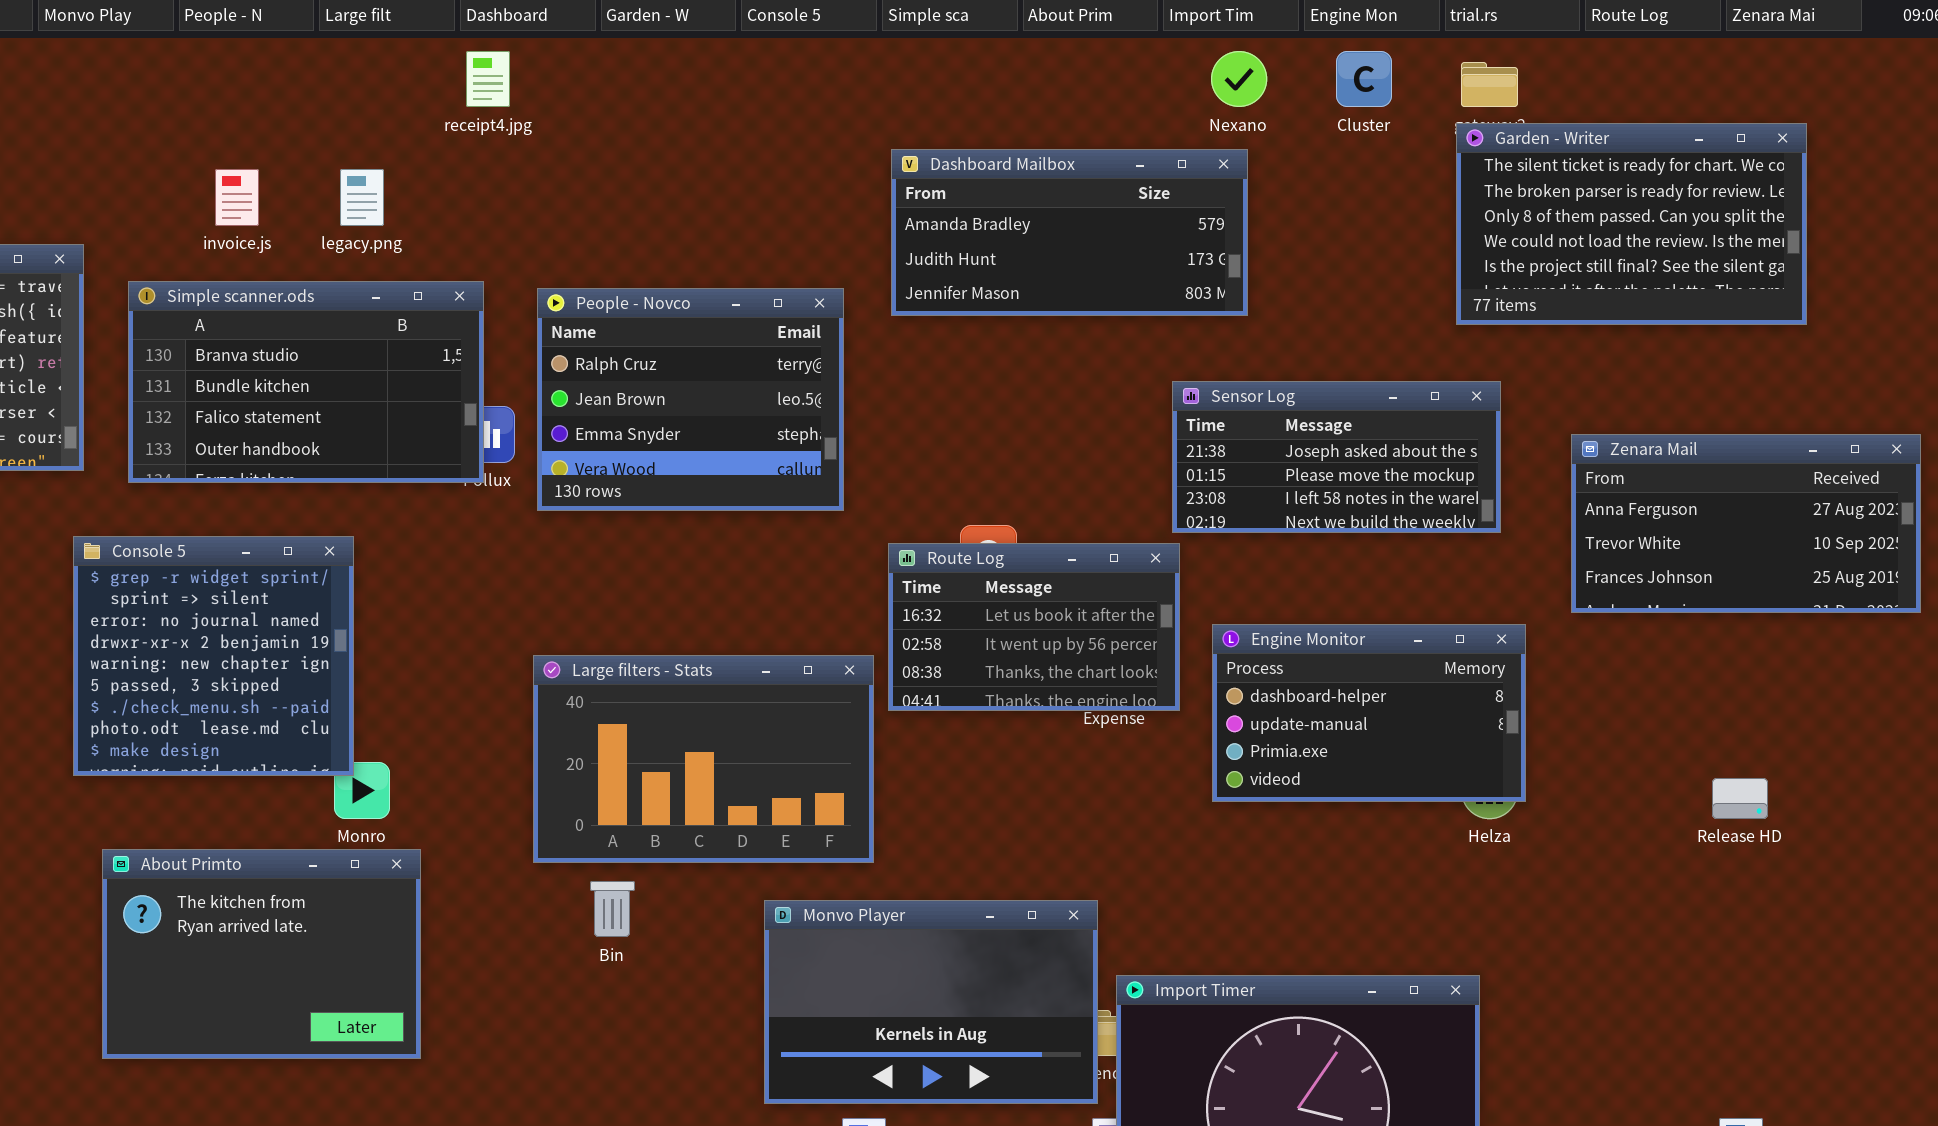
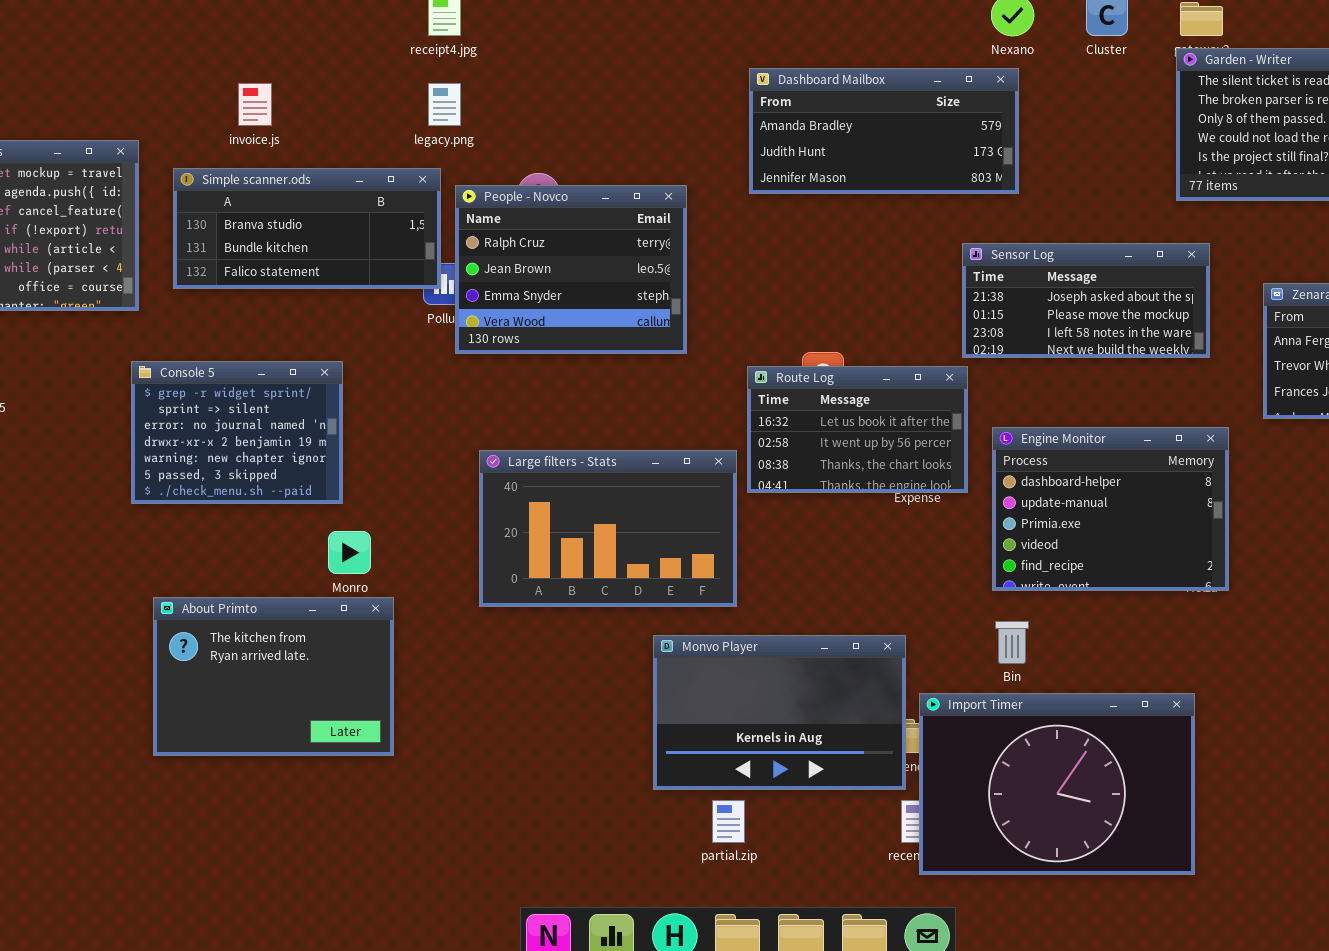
legacy.png: [340,169,384,226] -> [428,83,461,126], moved
Simple scanner.ods: [128,281,484,483] -> [173,168,441,289], resized
People - Novco: [537,288,844,511] -> [455,185,687,354], moved
Console 5: [73,536,354,776] -> [131,361,343,504], resized
Engine Monitor: [1212,624,1526,802] -> [992,427,1229,591], resized
Bin: [590,881,635,937] -> [995,621,1029,664], moved

